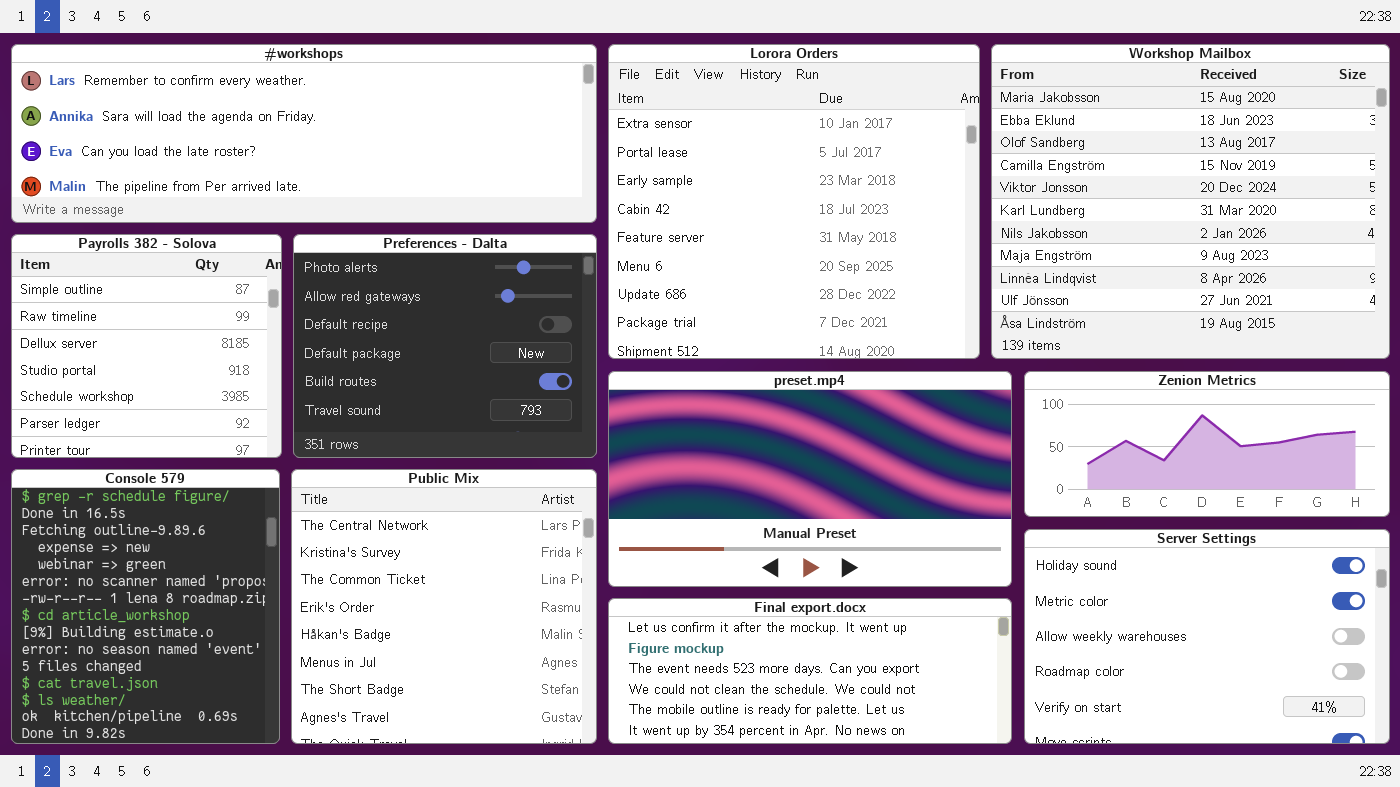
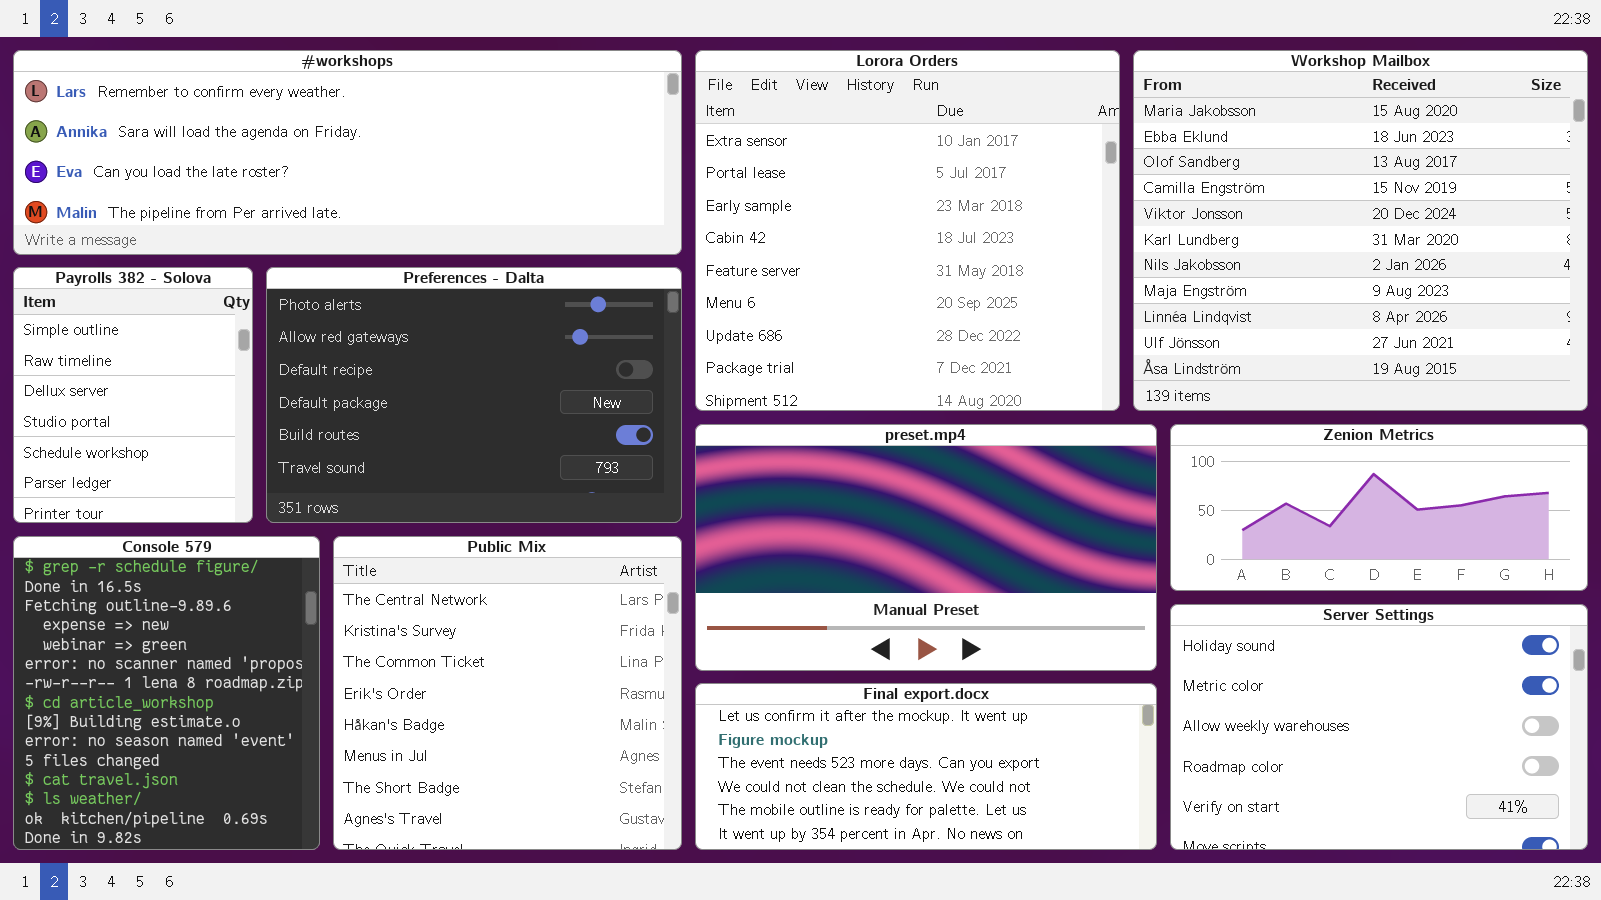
Payrolls 382 - Solova: [11,234,282,458] -> [13,267,253,523], resized
Preferences - Dalta: [293,234,597,458] -> [266,267,682,523], resized

